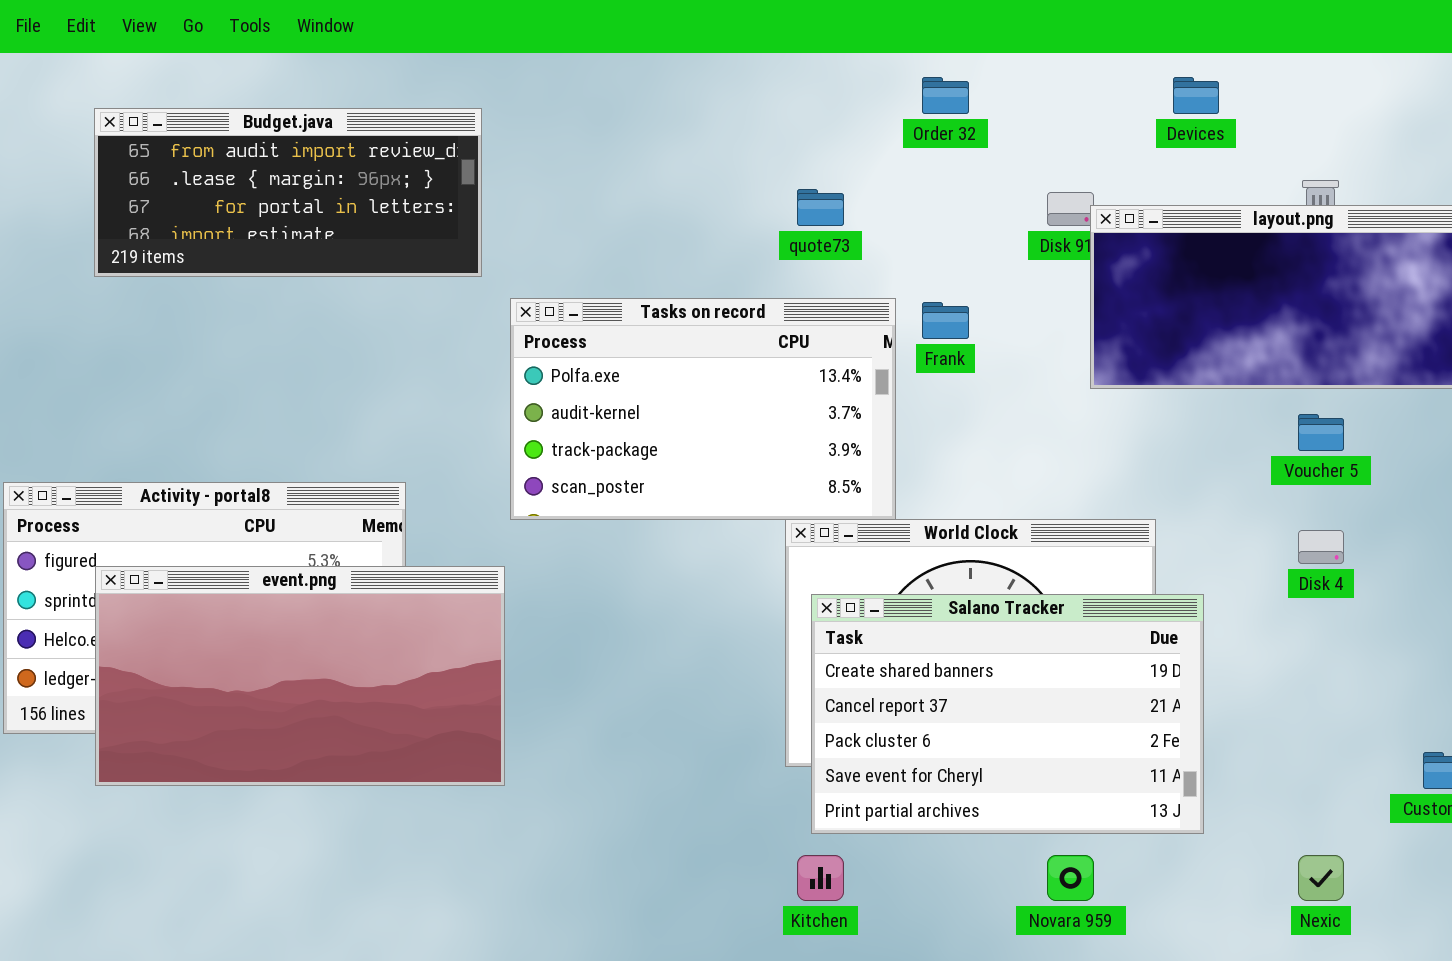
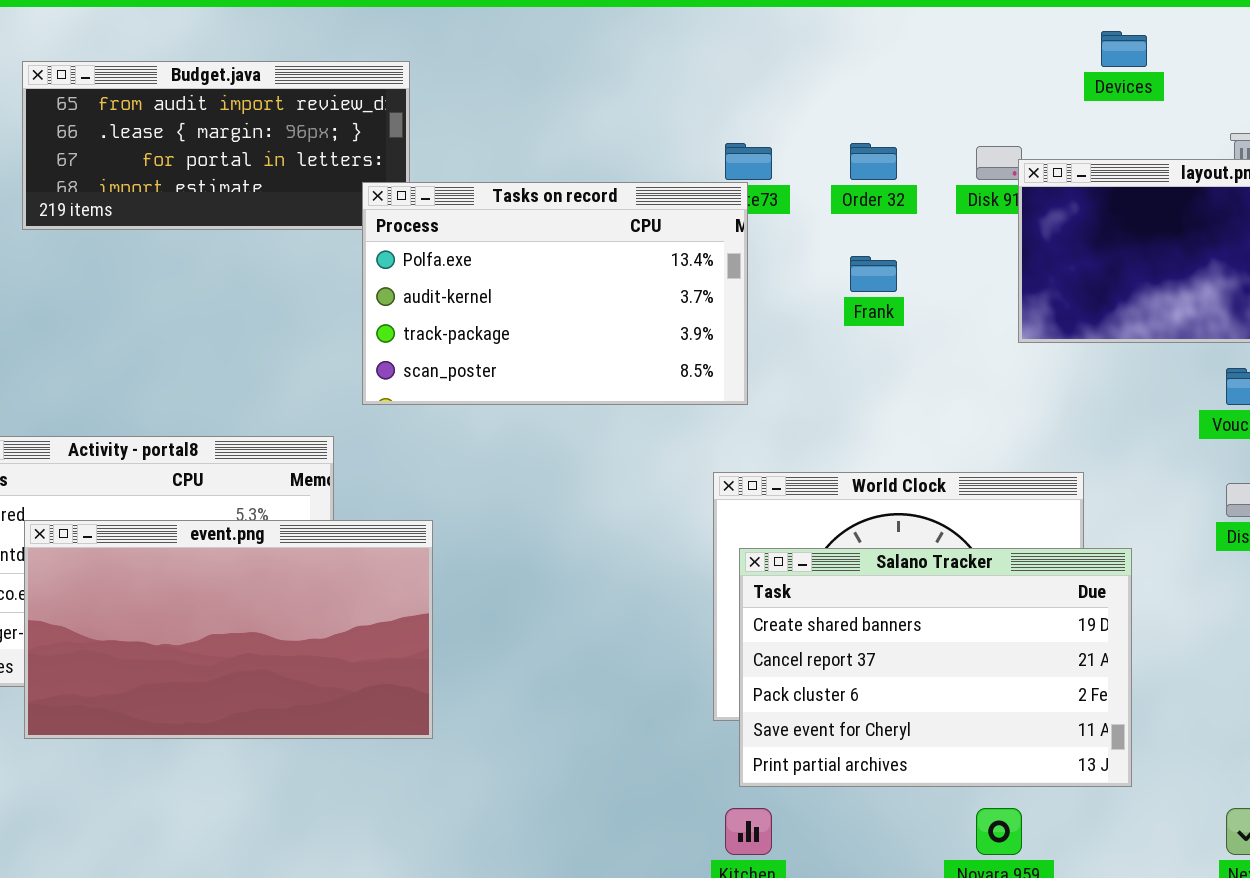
Order 32: [922,77,969,114] -> [850,143,897,180], moved
Tasks on record: [510,298,896,520] -> [362,182,748,405], moved

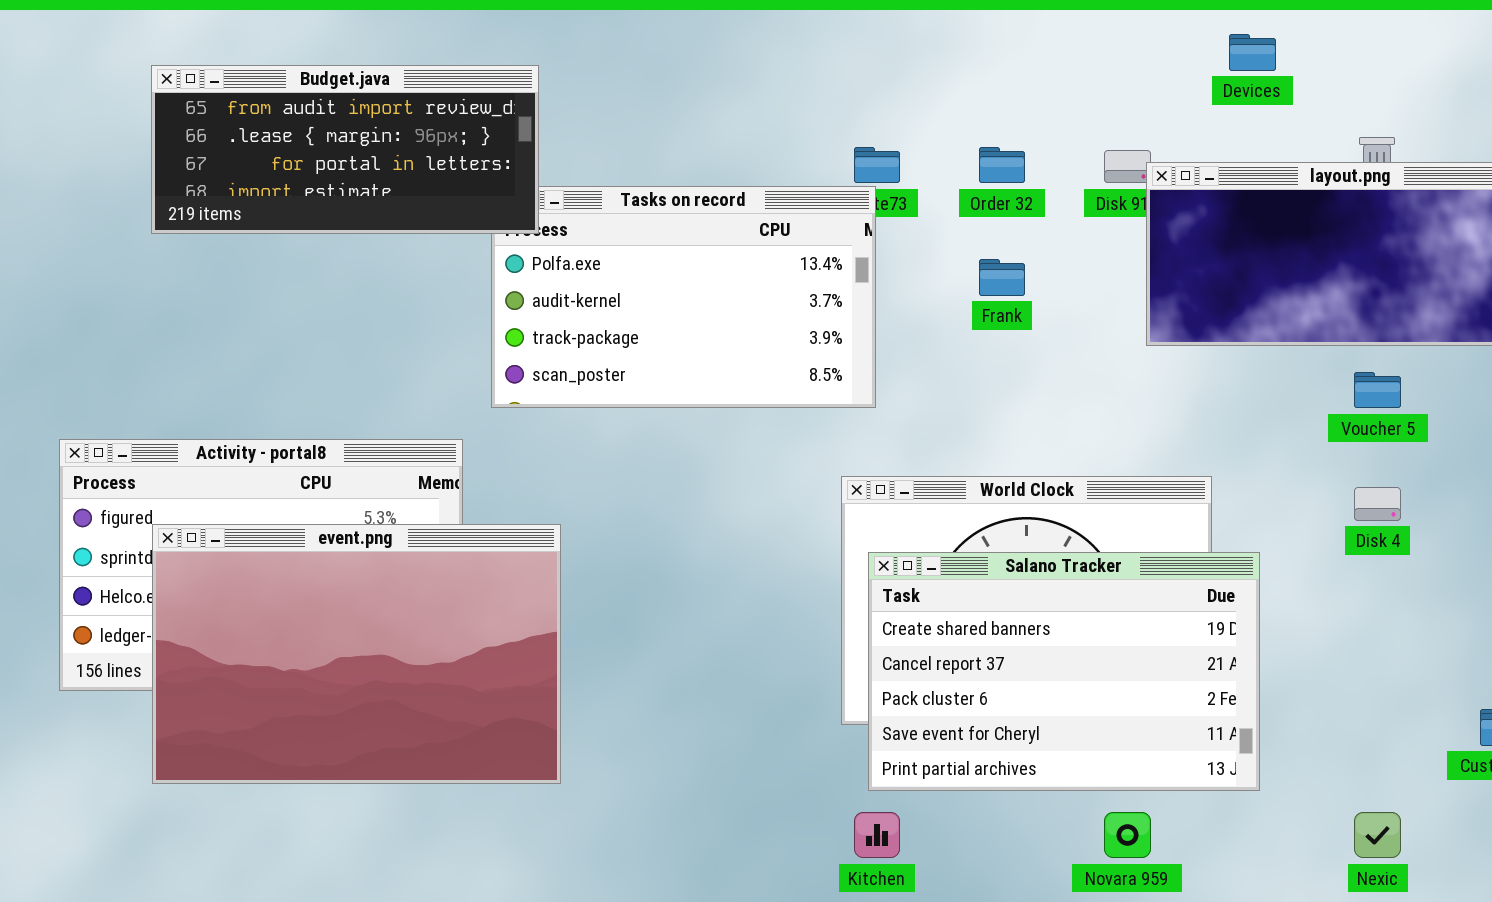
Budget.java: [22,61,410,230] -> [151,65,539,234], raised
event.png: [24,520,433,739] -> [152,524,561,784], resized

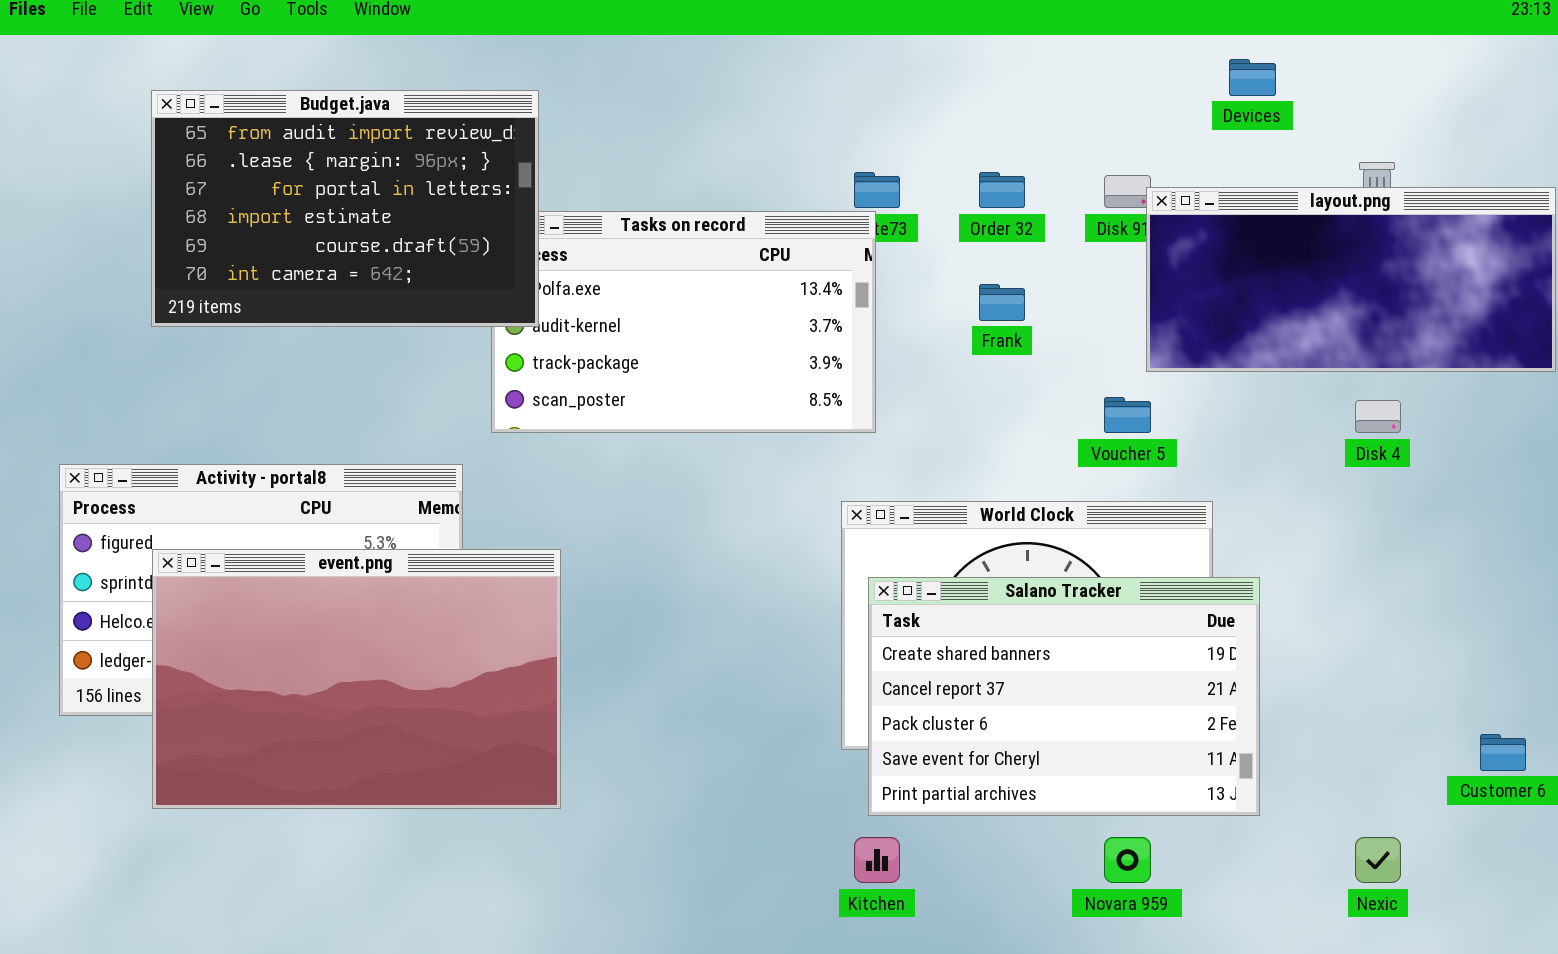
Budget.java: [151,65,539,234] -> [151,90,539,327], resized
Voucher 5: [1354,372,1401,408] -> [1104,397,1151,433], moved
Disk 4: [1354,487,1401,521] -> [1355,400,1401,433], moved

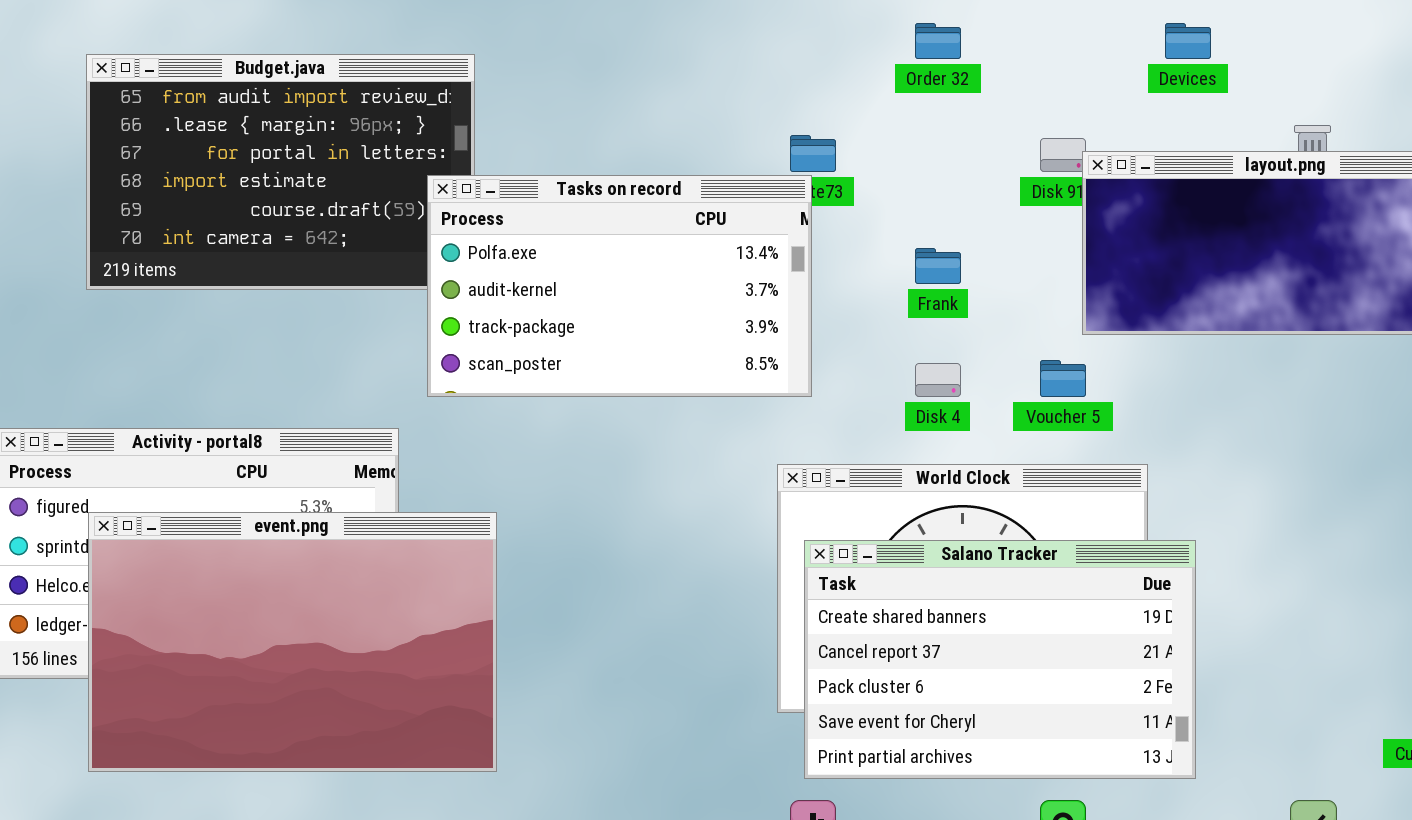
Order 32: [979,172,1025,208] -> [915,23,961,59], moved
Tasks on record: [491,211,876,433] -> [427,175,812,397], raised
Disk 4: [1355,400,1401,433] -> [915,363,961,397], moved

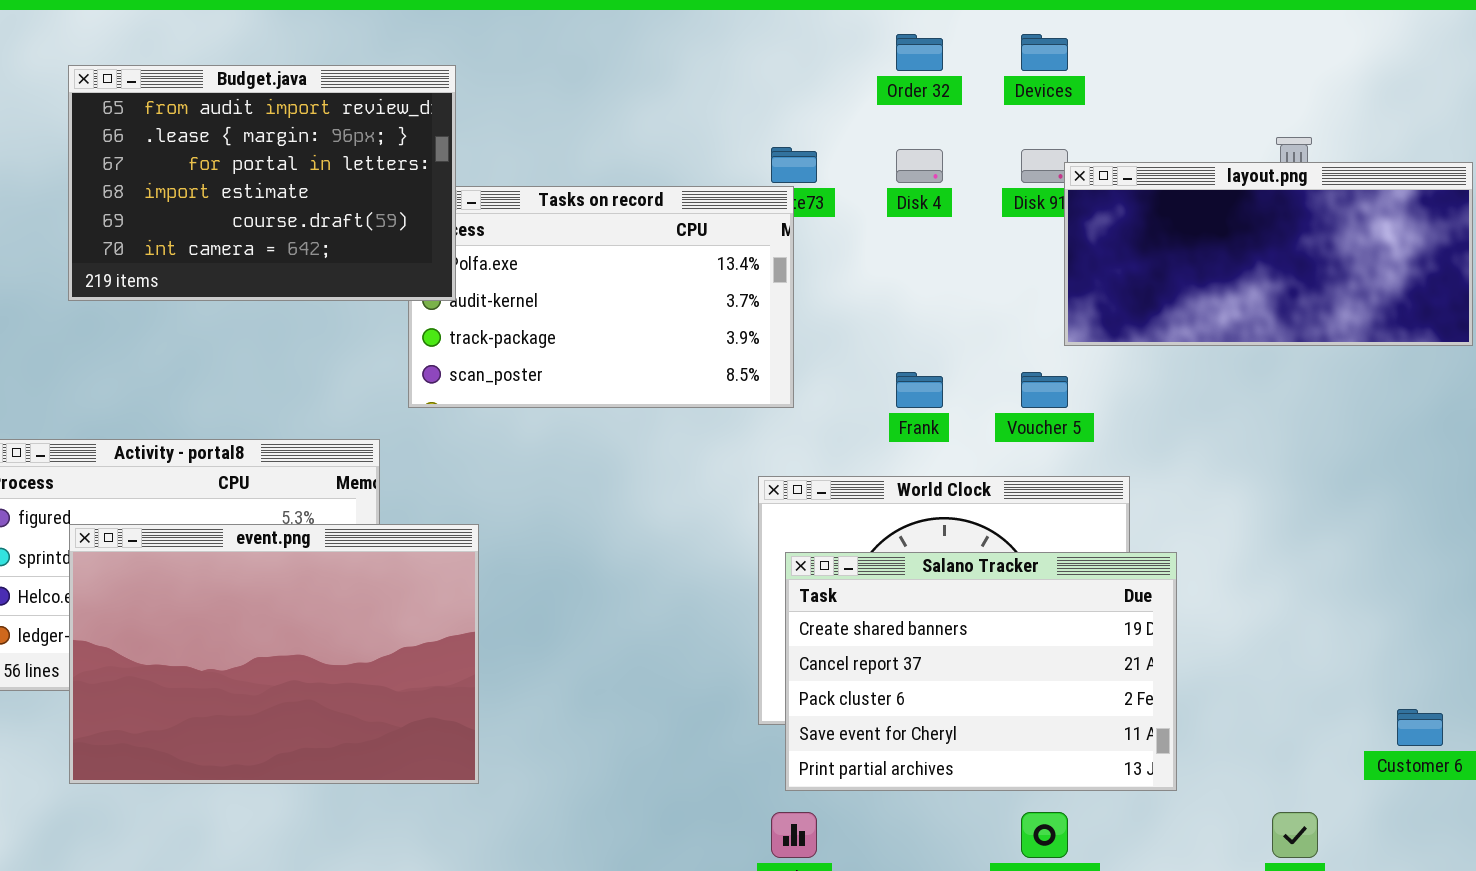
Devices: [1165,23,1211,59] -> [1021,34,1068,71], moved
Budget.java: [86,54,475,290] -> [68,65,456,301], raised
Frank: [915,248,961,284] -> [896,372,943,408], moved
Disk 4: [915,363,961,397] -> [896,149,943,183], moved

